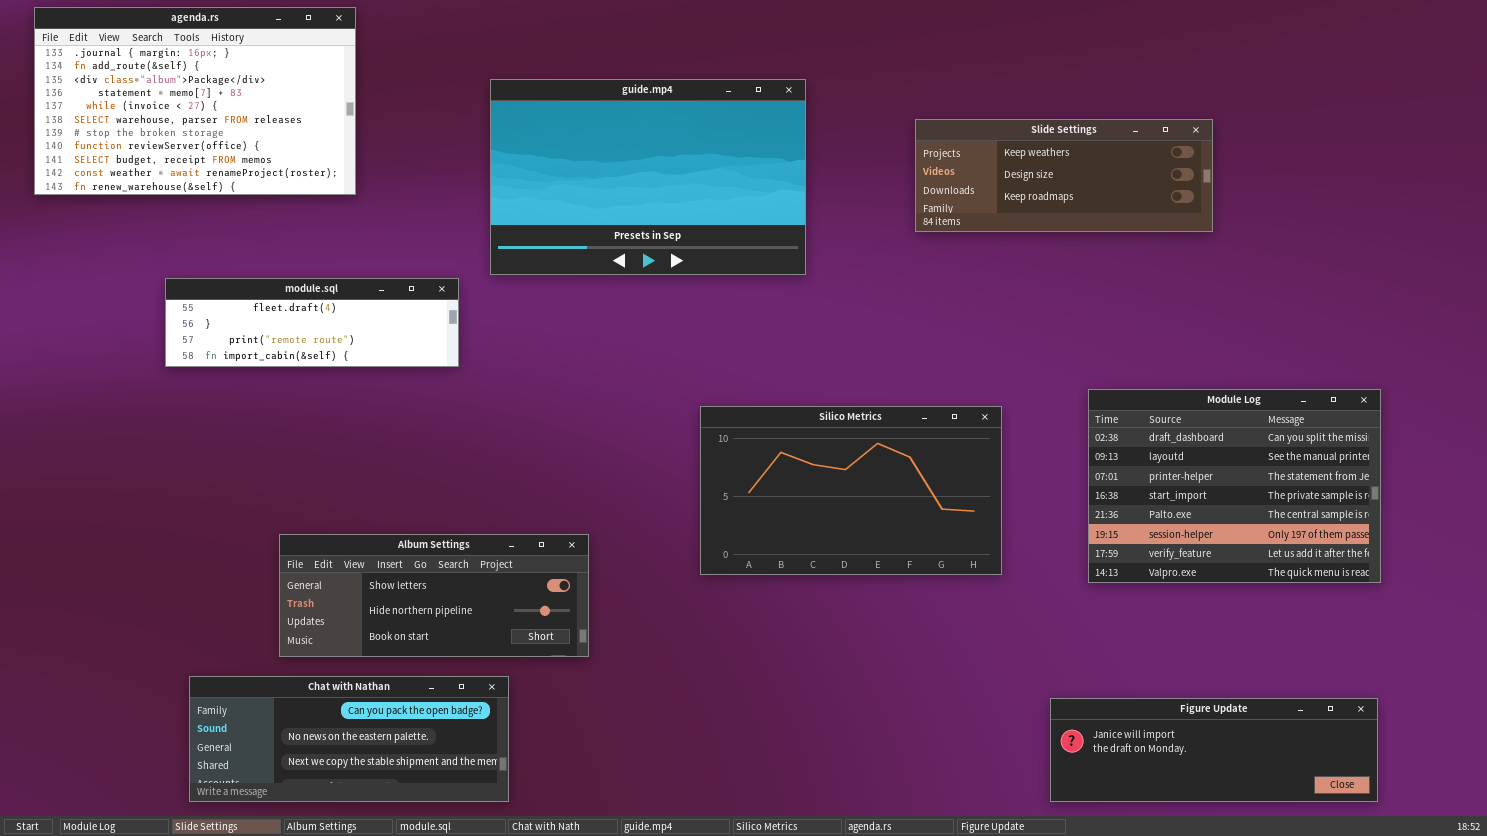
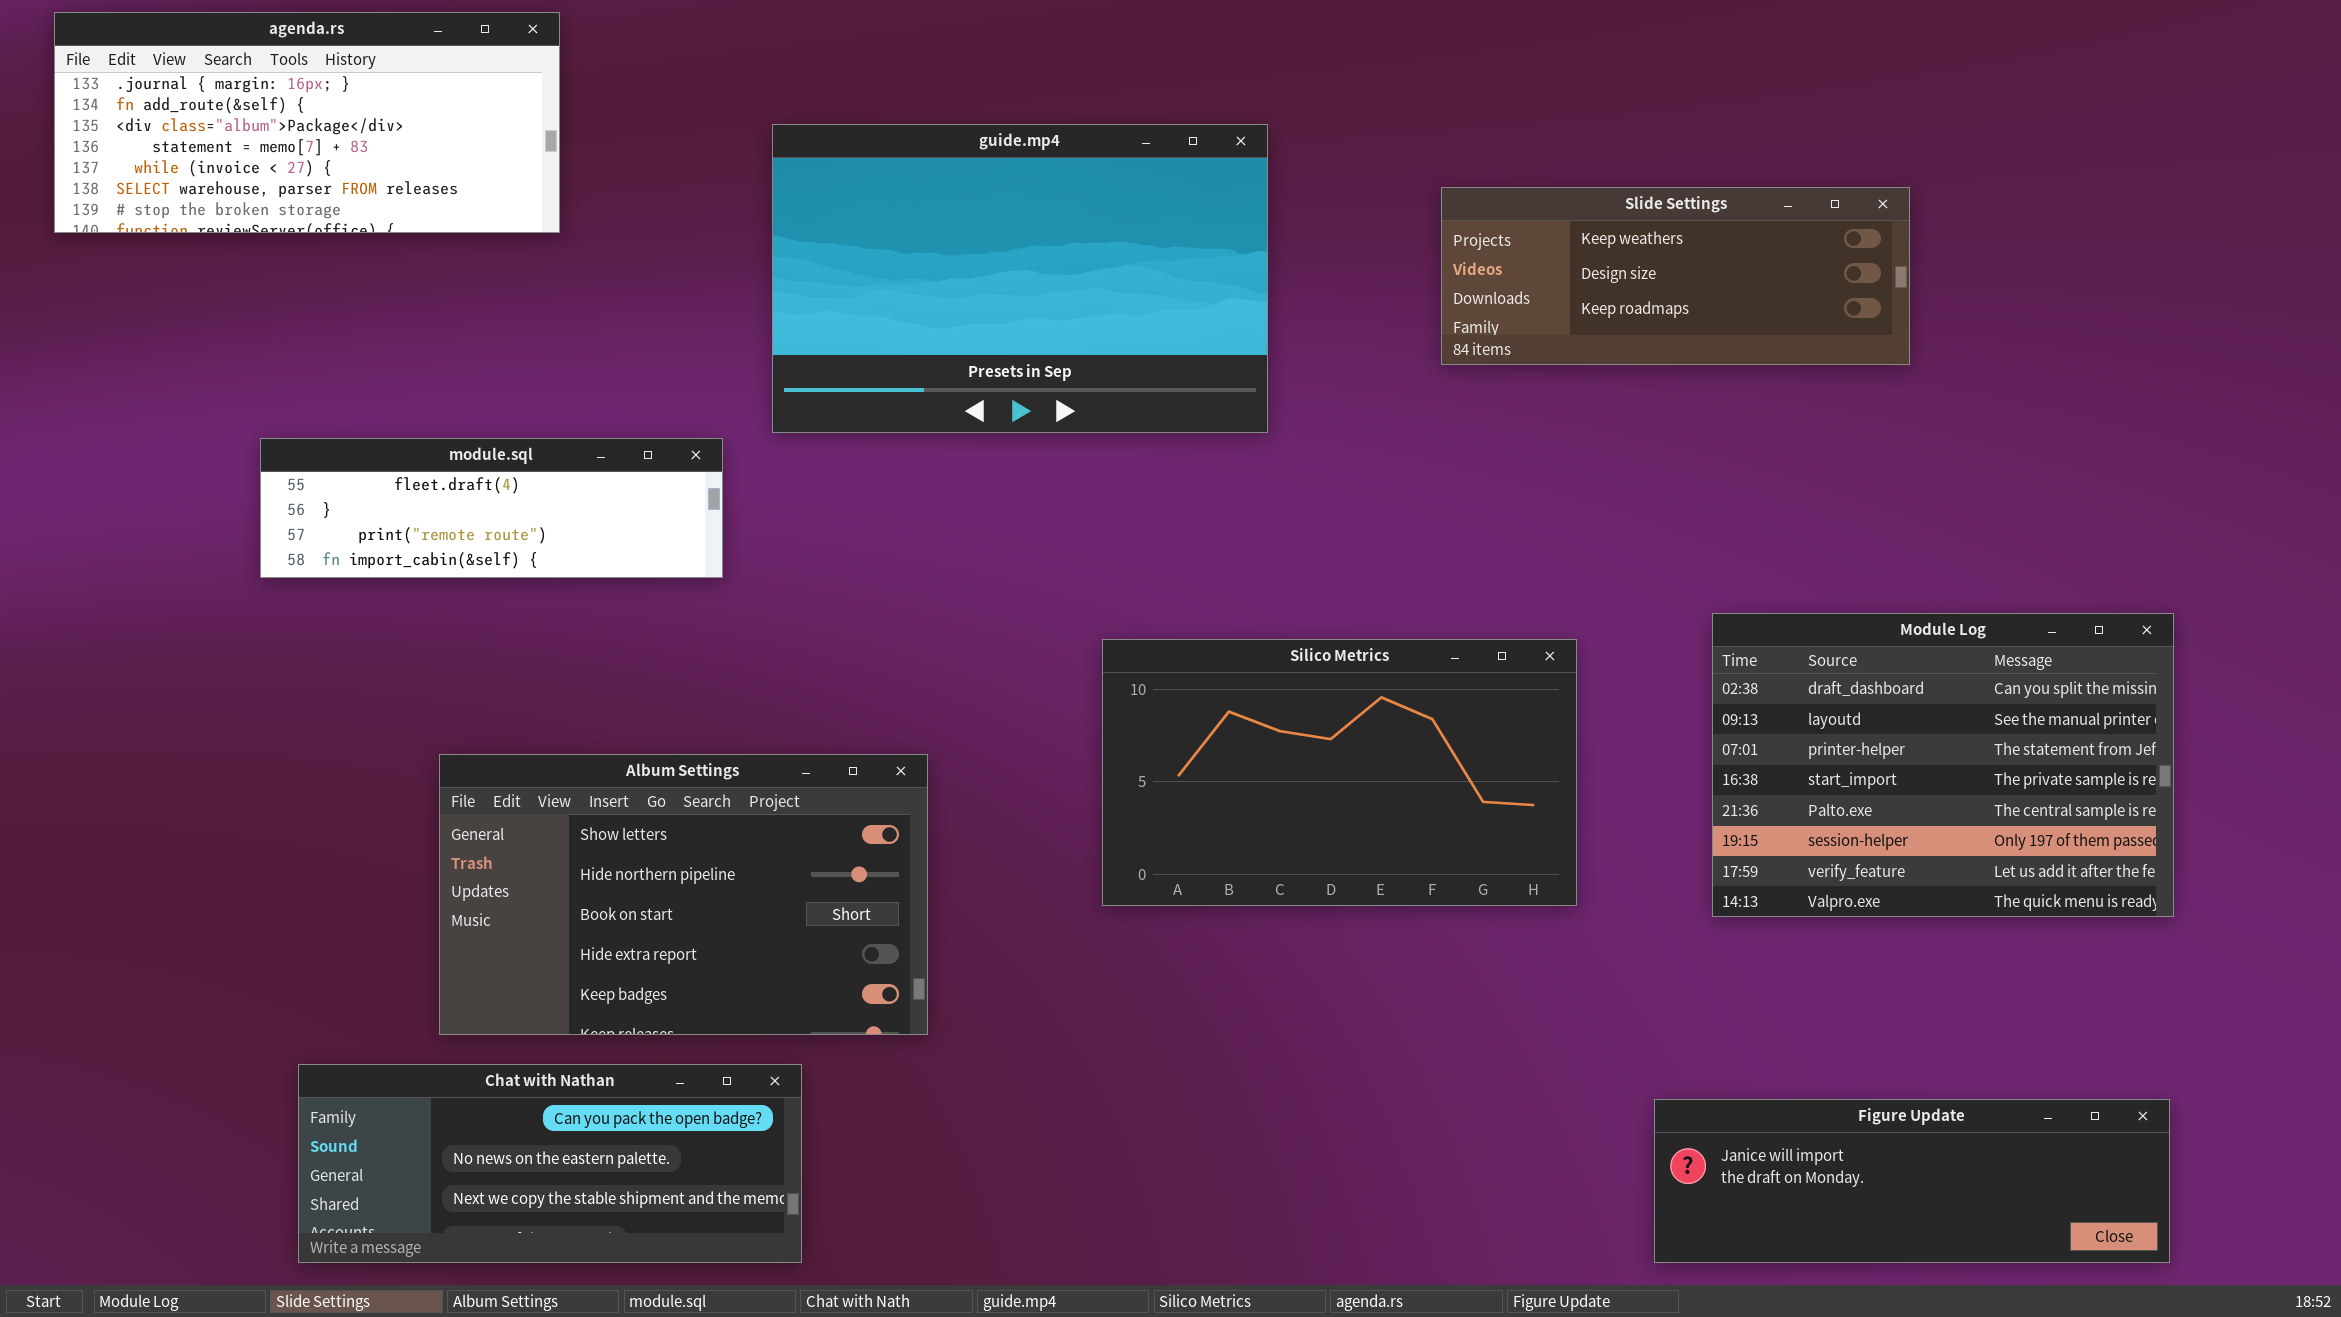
agenda.rs: [34,7,356,195] -> [54,12,560,233], resized
Album Settings: [279,534,589,657] -> [439,754,928,1035], resized

